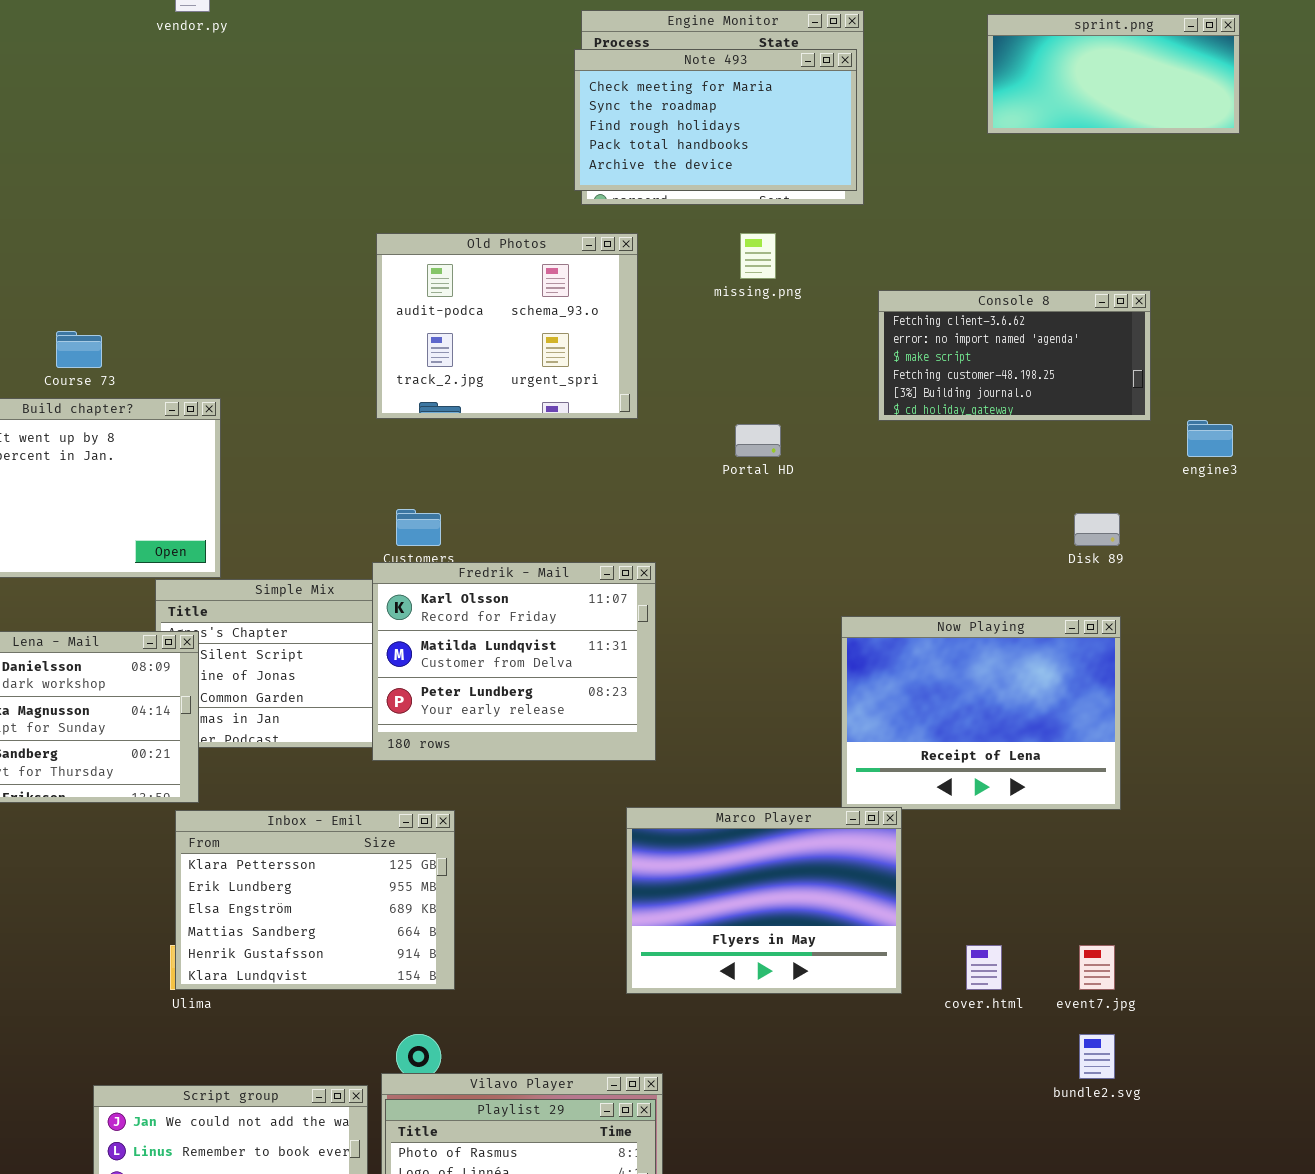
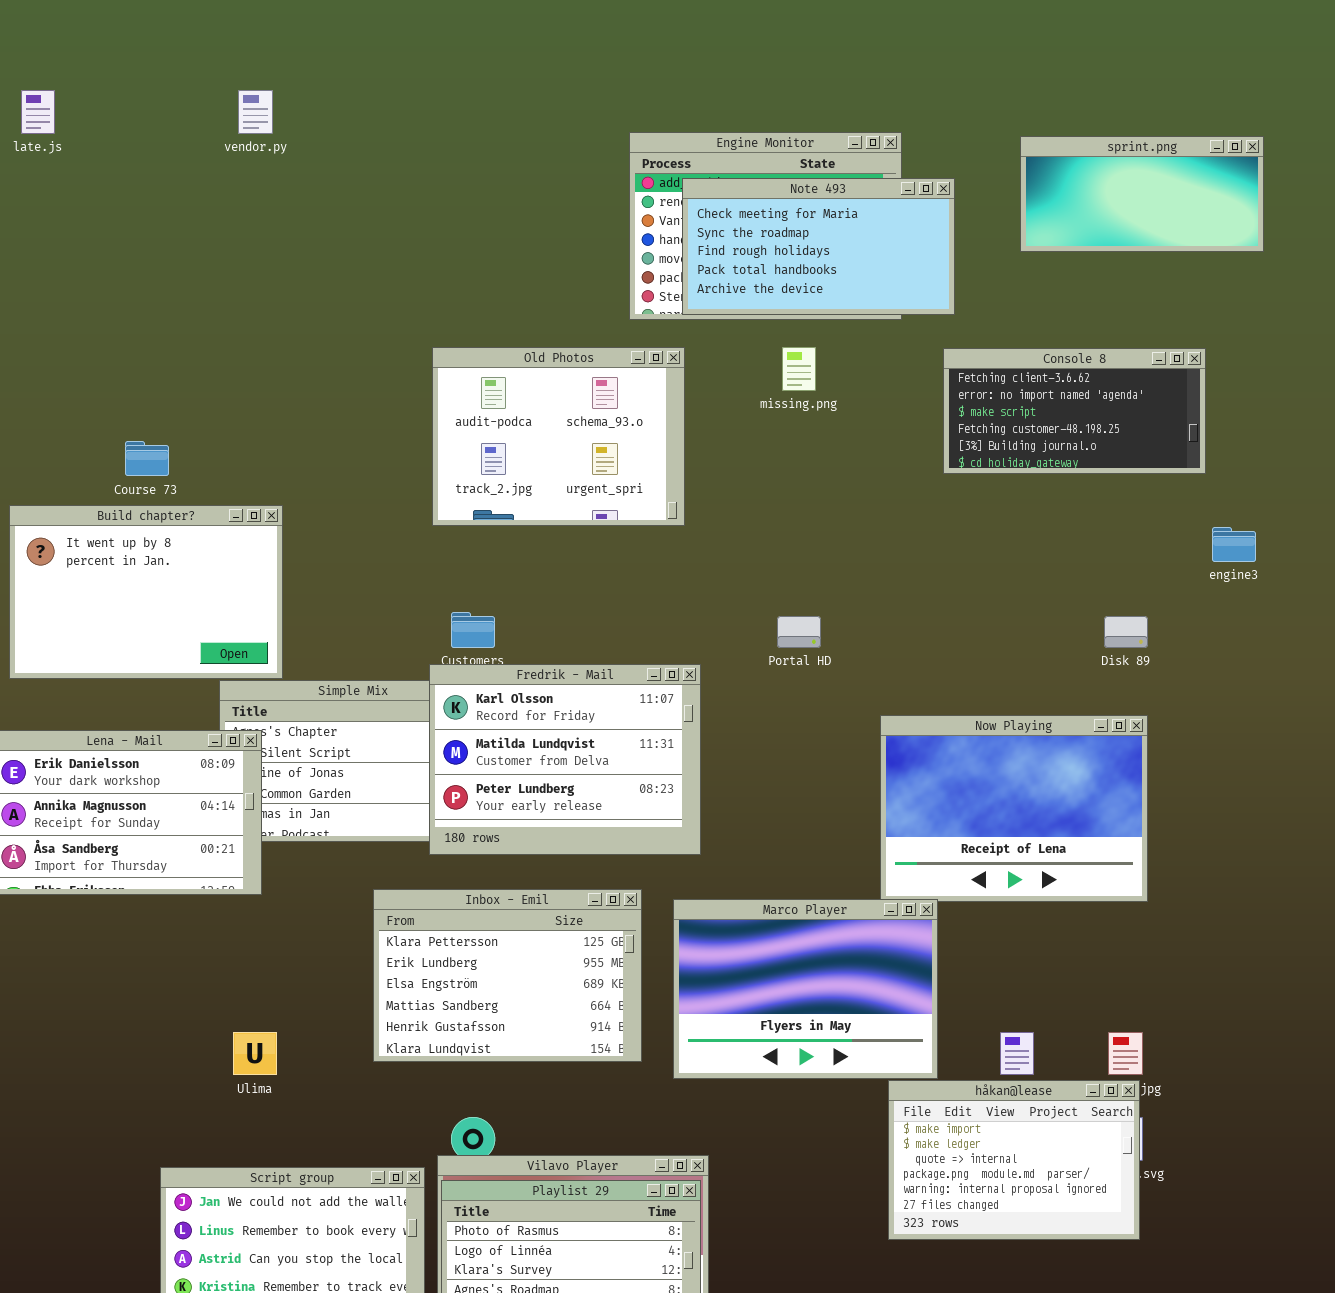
Note 493: [574,49,857,191] -> [682,178,955,315], moved
Console 8: [878,290,1151,421] -> [943,348,1206,474], moved
Portal HD: [735,424,781,457] -> [777,616,821,648], moved
Inbox - Emil: [175,810,455,990] -> [373,889,642,1062], moved
håkan@lease: none -> [888,1080,1140,1240], opened

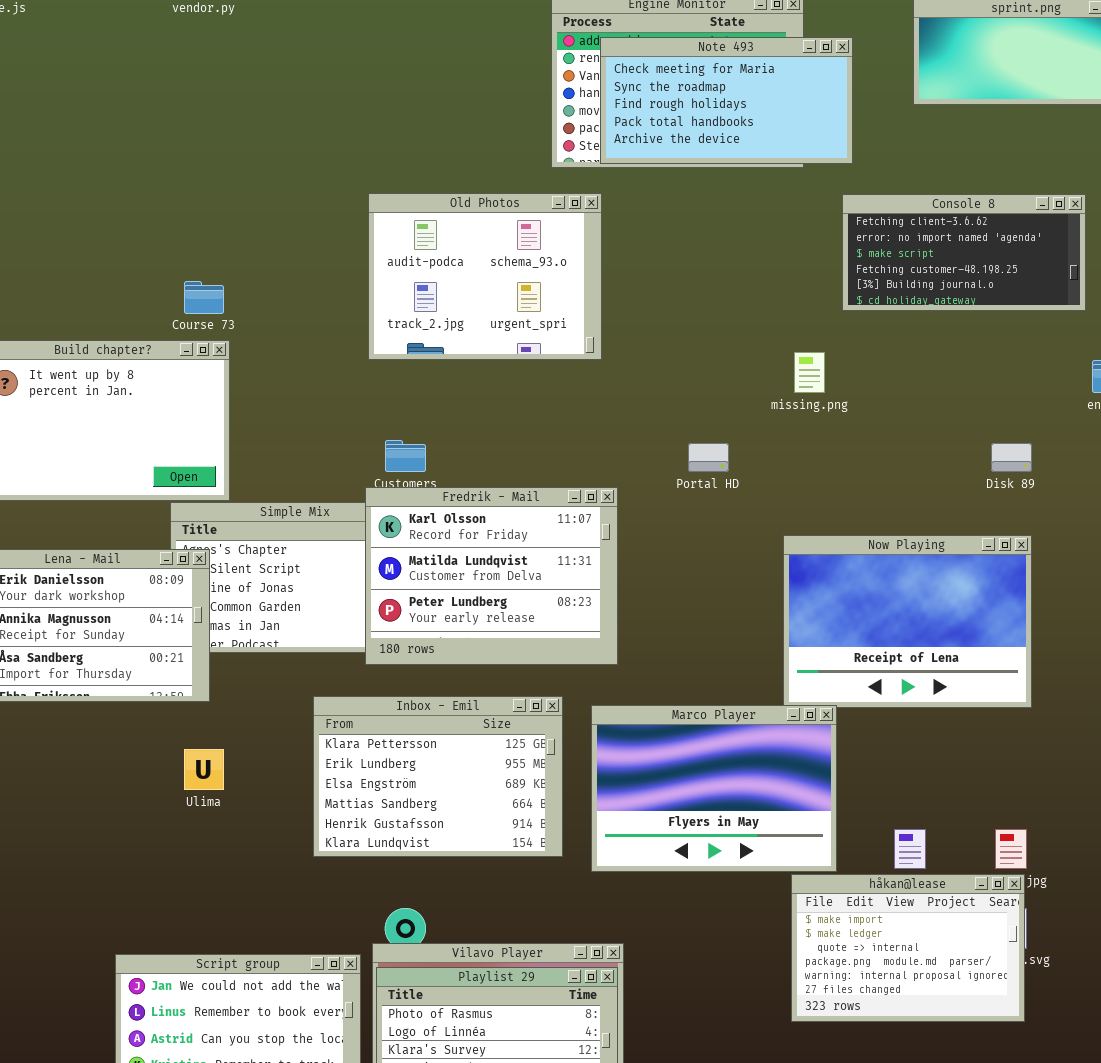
missing.png: [782,347,816,391] -> [794,352,825,393], moved
Course 73: [125,441,169,476] -> [184,281,224,314], moved
Ulima: [233,1032,277,1075] -> [184,749,224,790], moved

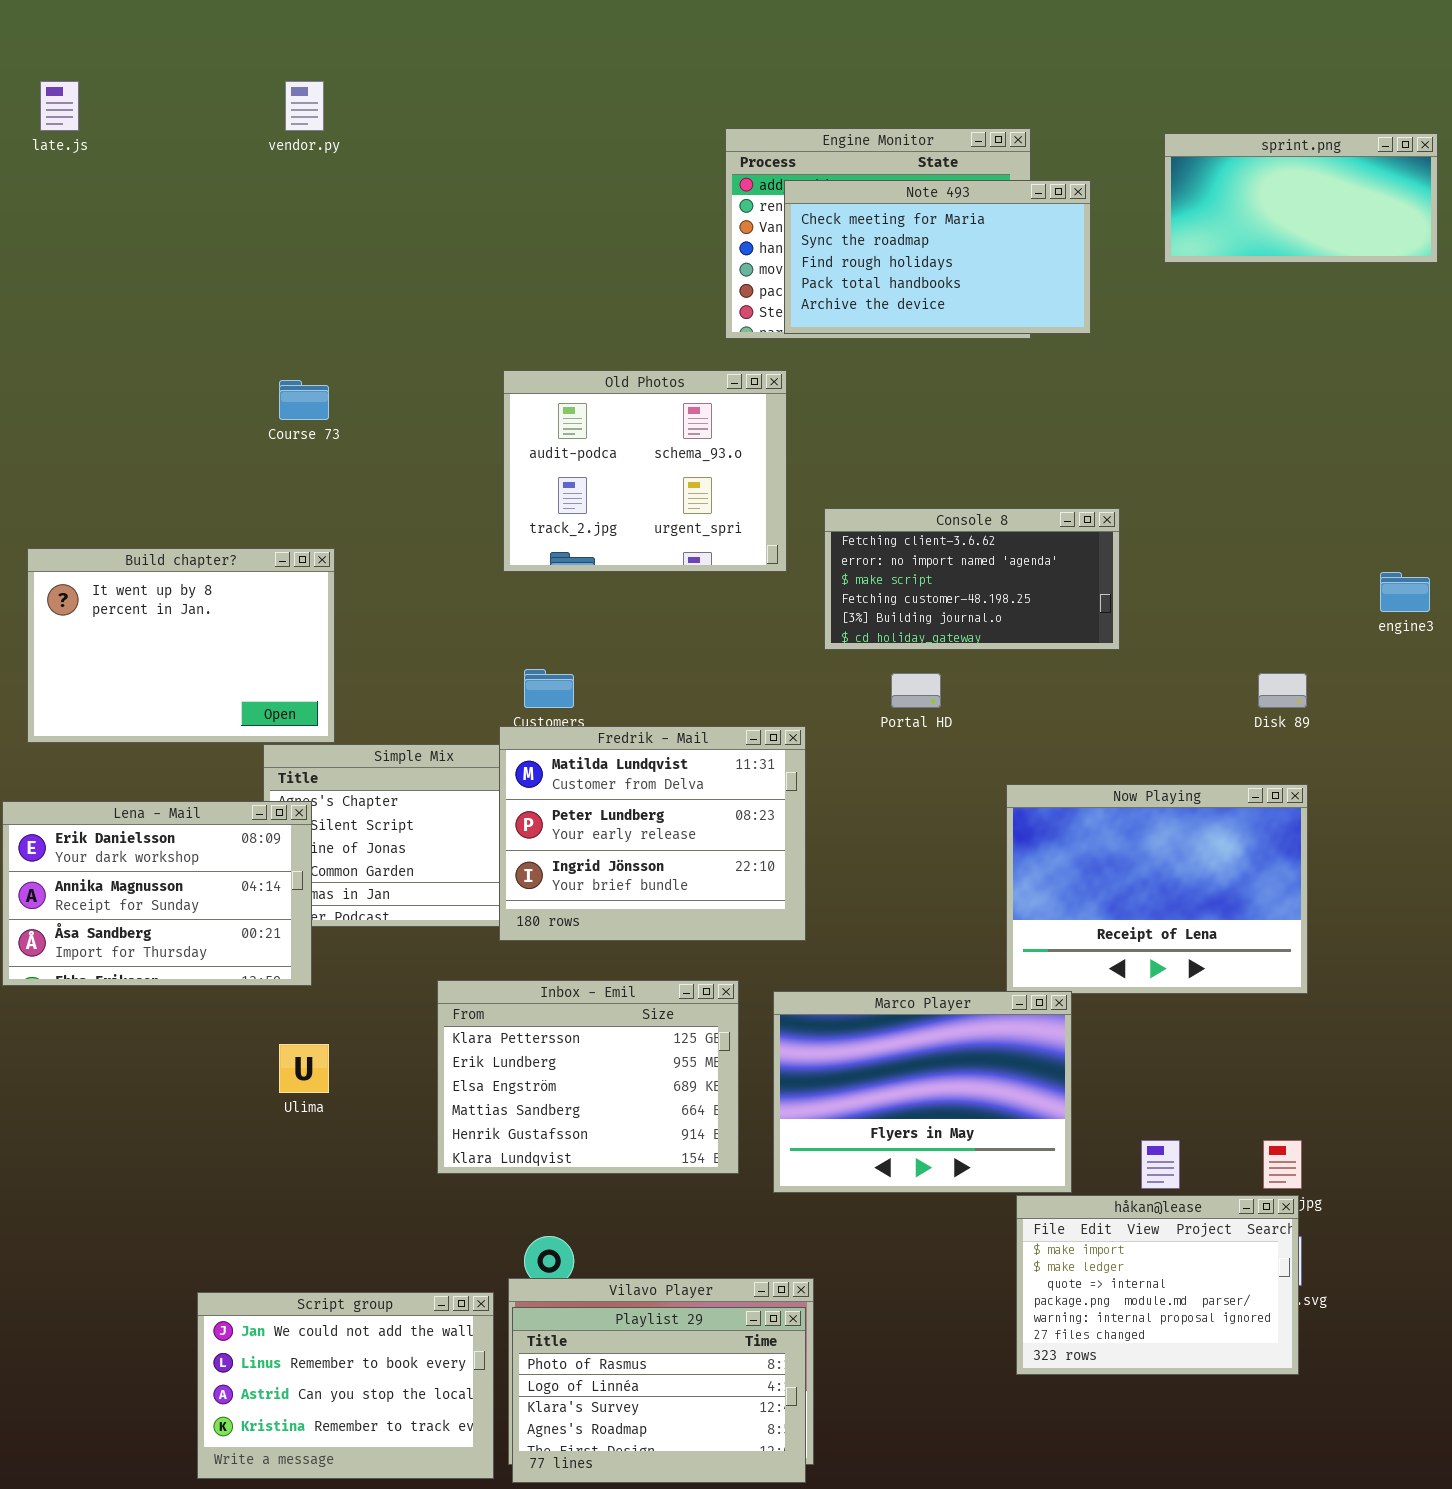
Console 8: [842,194,1086,311] -> [824,508,1120,650], moved
Course 73: [184,281,224,314] -> [279,380,329,420], moved
Fredrik - Mail: [365,487,618,665] -> [499,726,806,941], scrolled down 1 row

